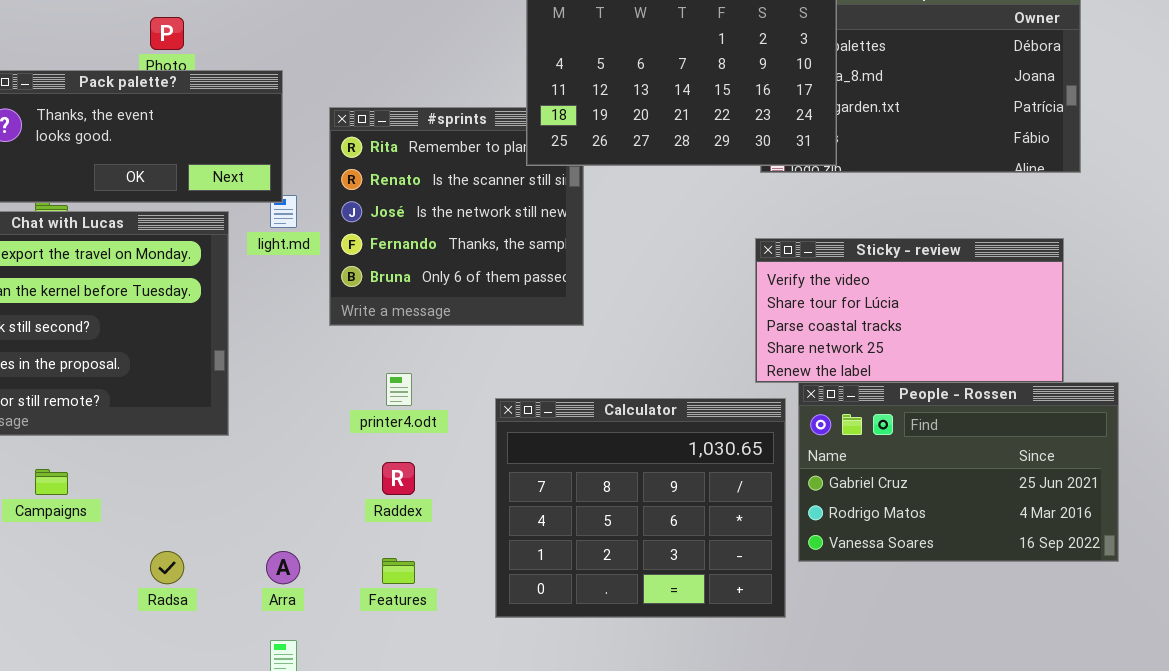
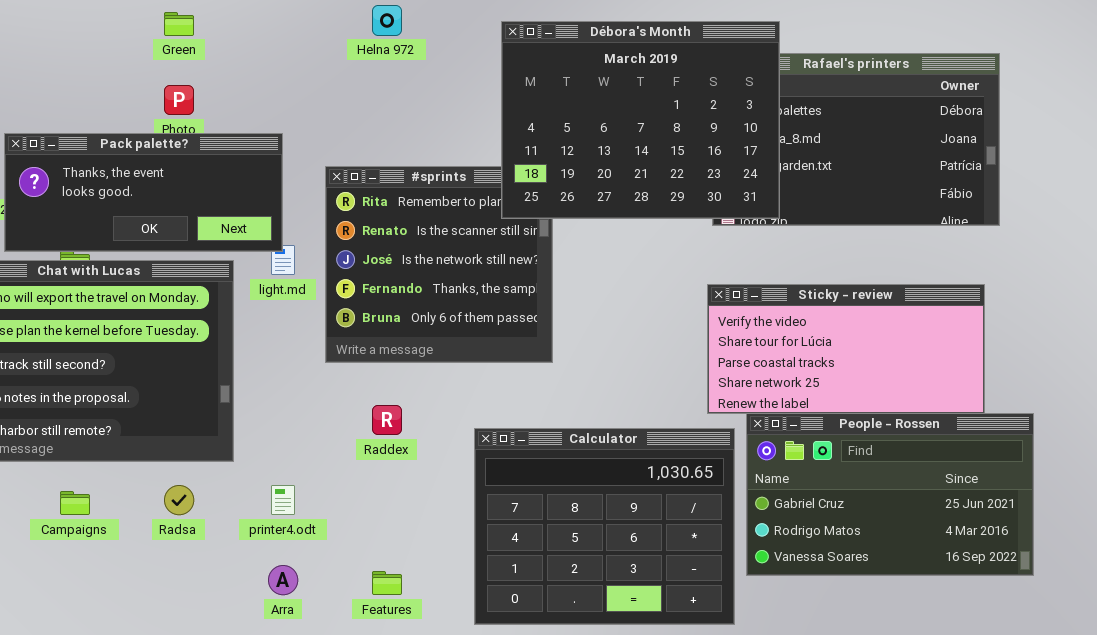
printer4.odt: [386,373,412,406] -> [271,485,295,515], moved
Raddex: [382,462,415,495] -> [372,405,402,435], moved
Radsa: [150,551,184,584] -> [164,485,194,515], moved

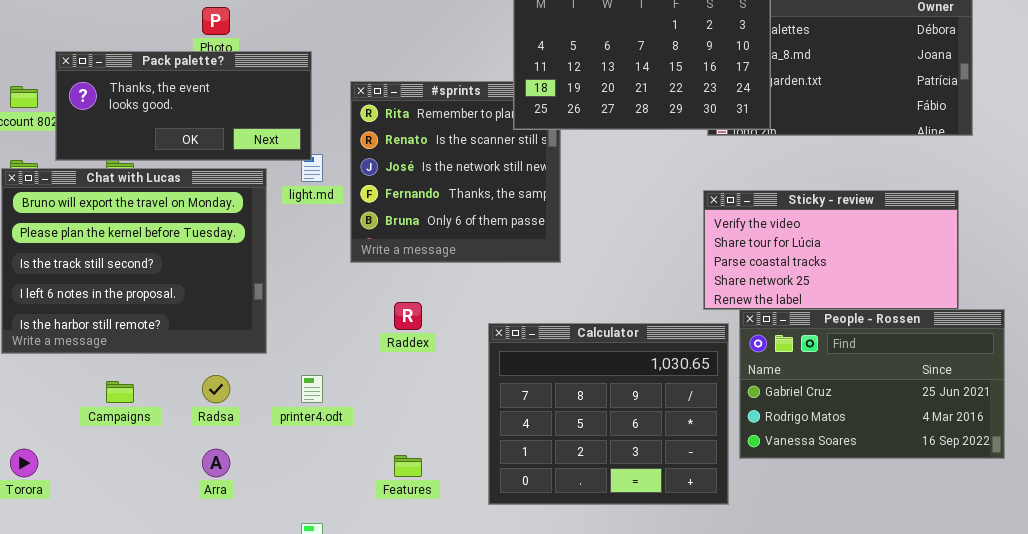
Arra: [268,565,298,595] -> [202,449,230,477], moved

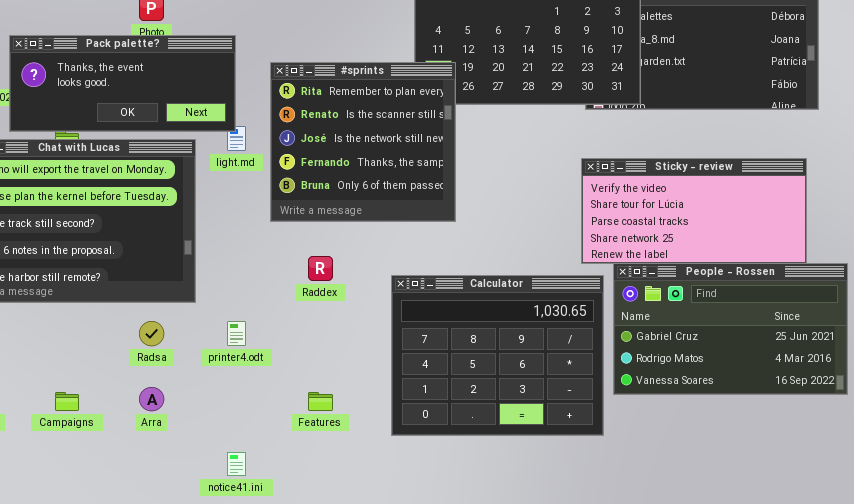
#sprints: [350,81,561,263] -> [270,62,456,222], raised
Campaigns: [106,381,134,403] -> [55,392,79,411], moved

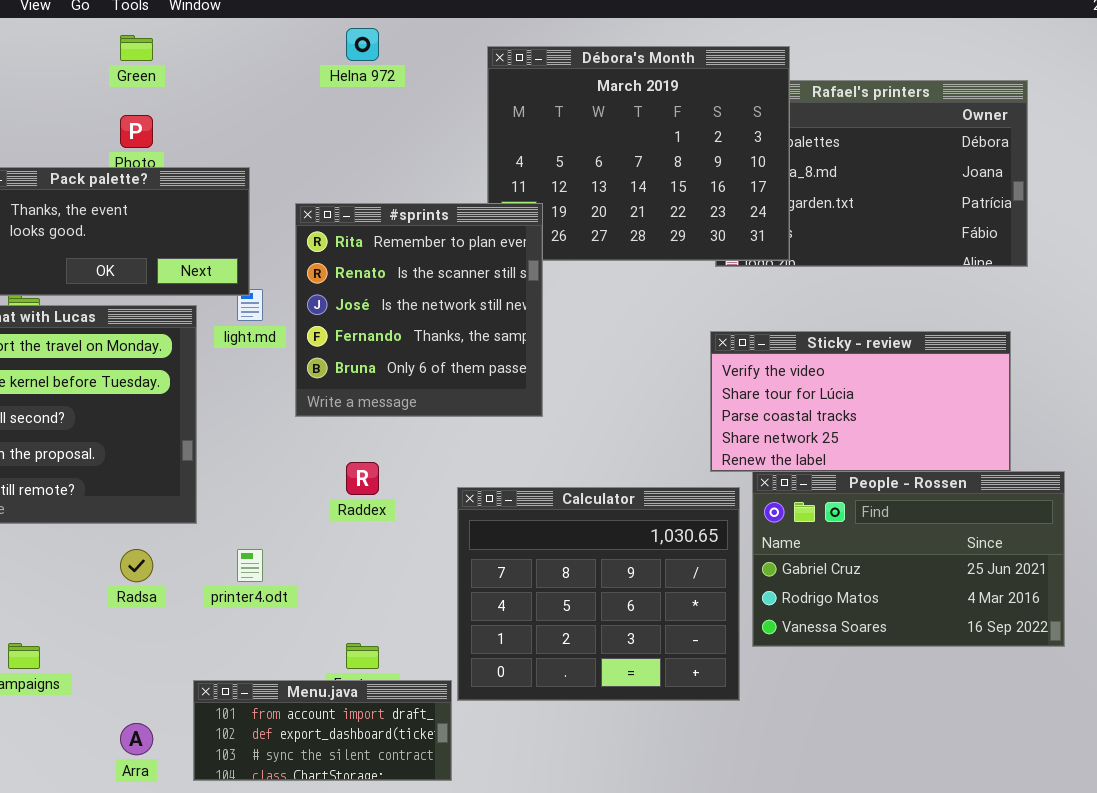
Arra: [139,387,164,411] -> [120,723,153,755], moved
Menu.java: none -> [193,680,452,781], opened

